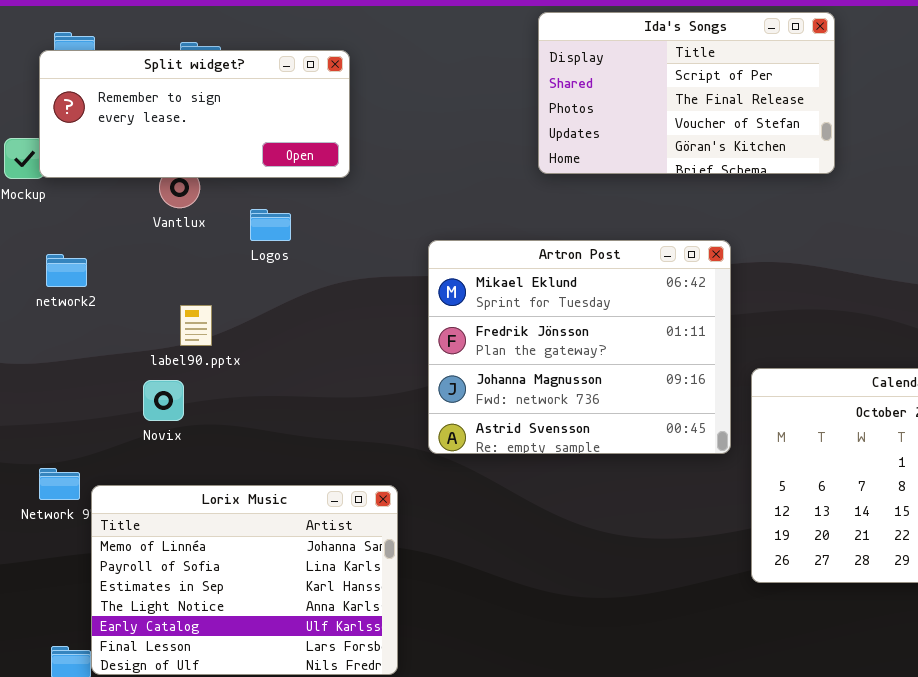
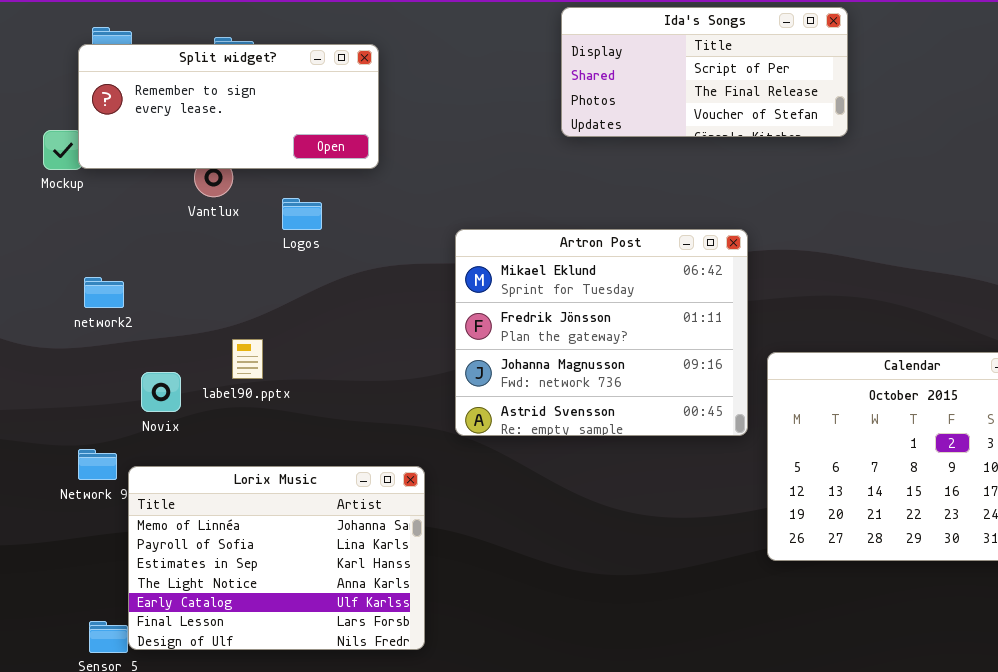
Ida's Songs: [538,12,835,174] -> [561,7,848,137], resized
network2: [46,254,87,287] -> [84,277,124,308], moved
label90.pptx: [180,305,212,346] -> [232,339,263,379], moved
Novix: [143,380,184,421] -> [141,372,181,412], moved

